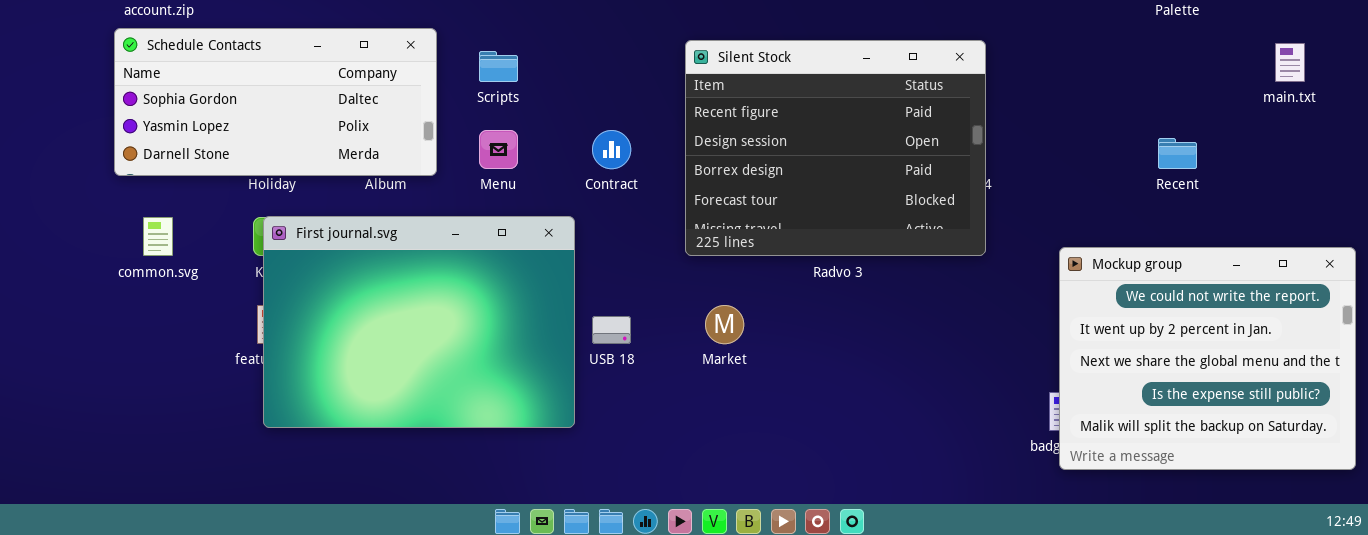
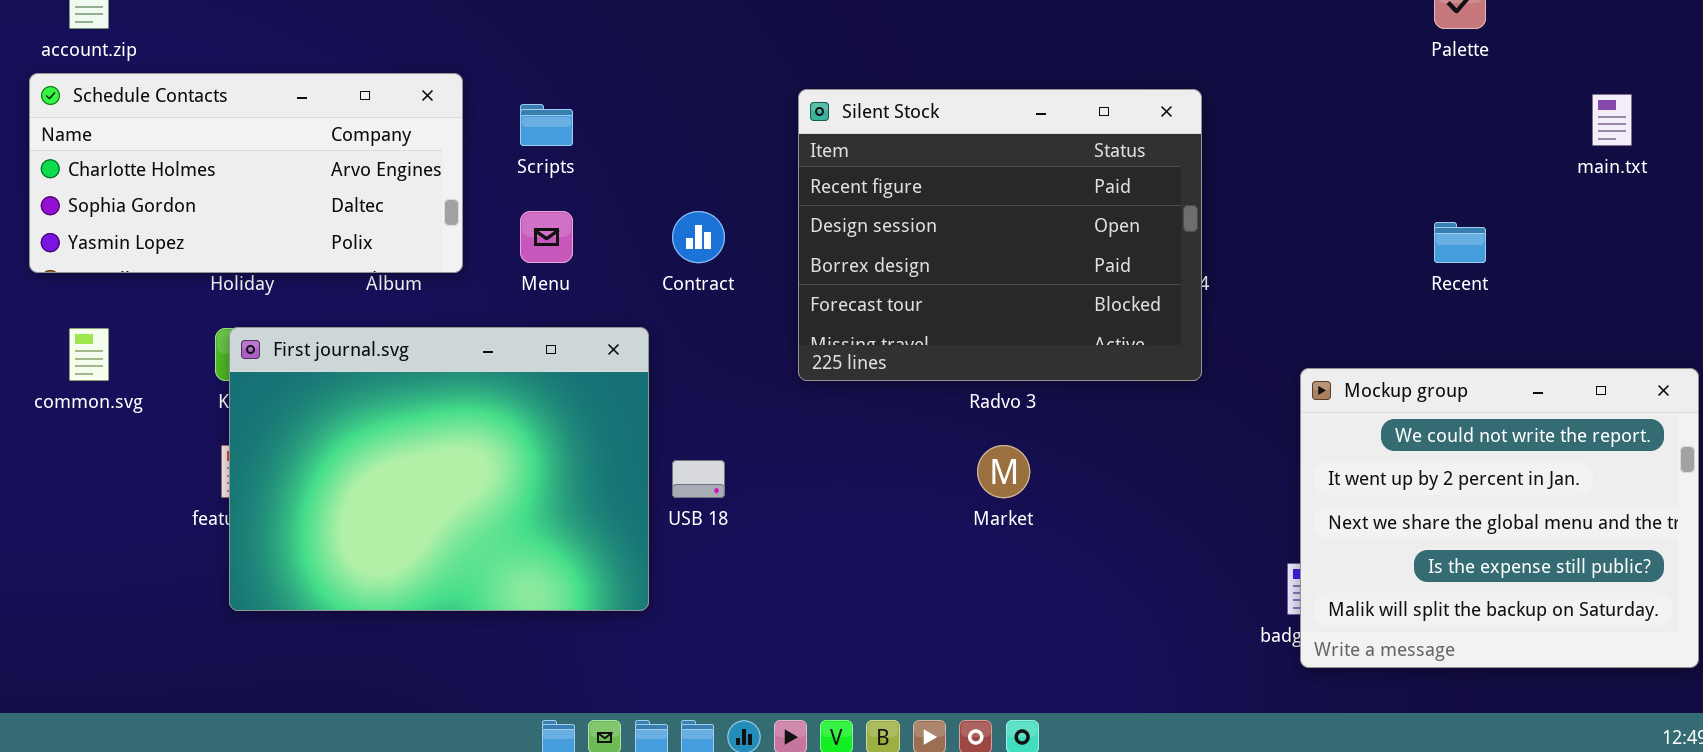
Schedule Contacts: [114,28,437,176] -> [29,73,463,273], scrolled up 1 row
Market: [705,305,744,344] -> [977,445,1030,498], moved

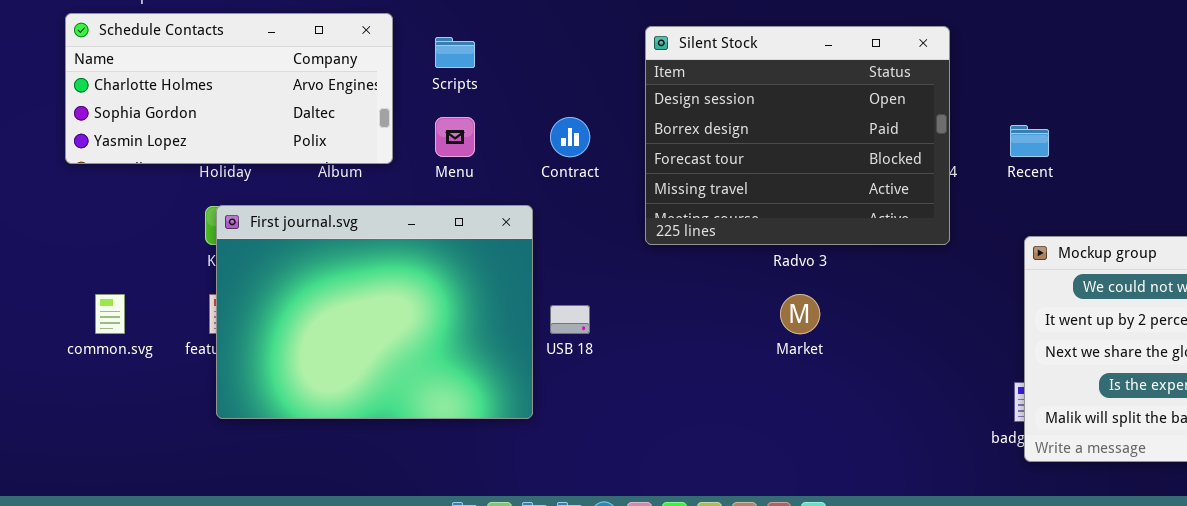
Silent Stock: [798,89,1202,381] -> [645,26,950,245], scrolled down 1 row
Recent: [1434,222,1486,263] -> [1010,125,1049,157], moved
common.svg: [69,328,109,381] -> [95,294,125,334], moved

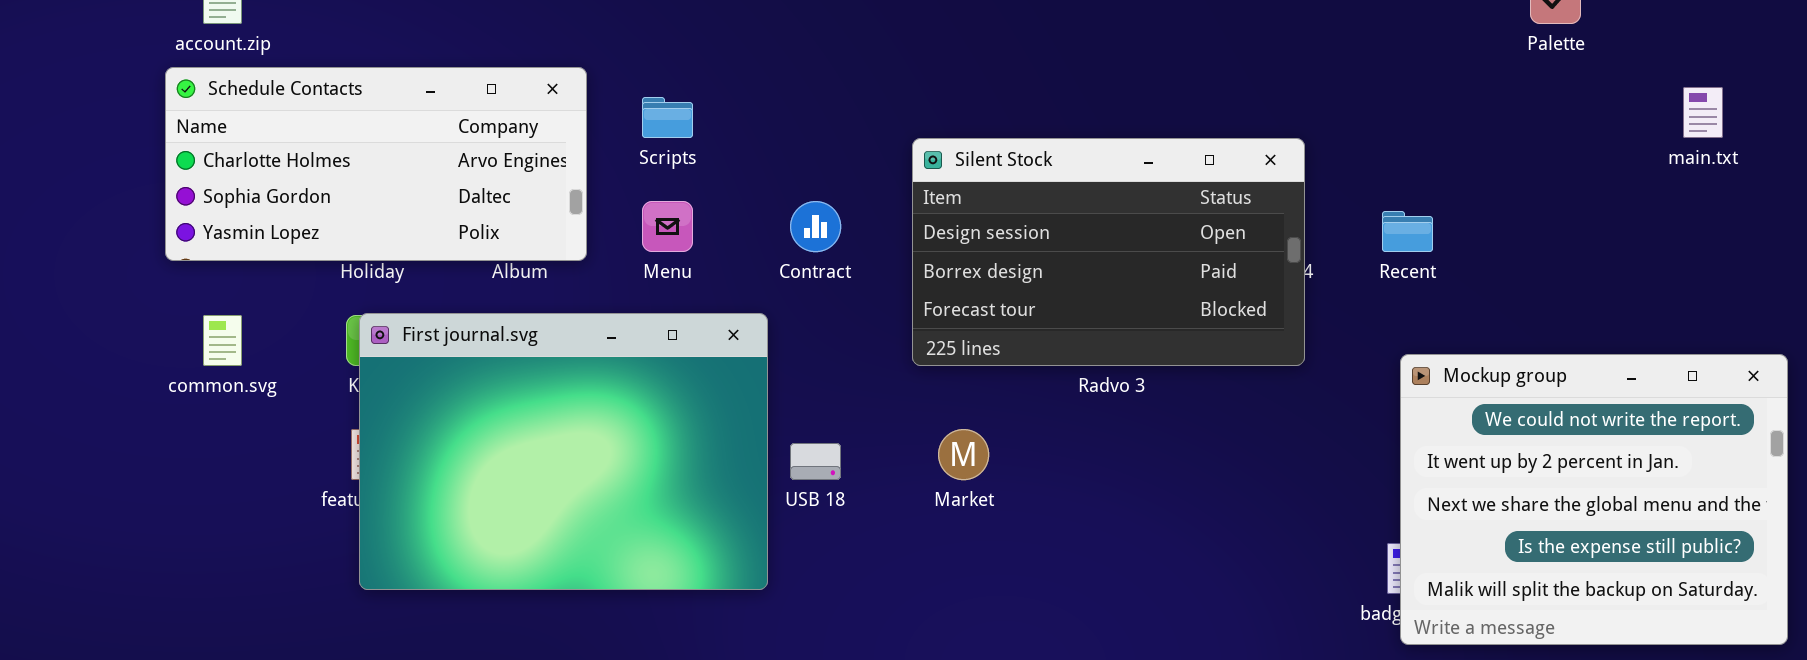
Silent Stock: [645,26,950,245] -> [912,138,1305,366], resized
common.svg: [95,294,125,334] -> [203,315,242,366], moved
Market: [780,294,820,334] -> [938,429,989,480], moved

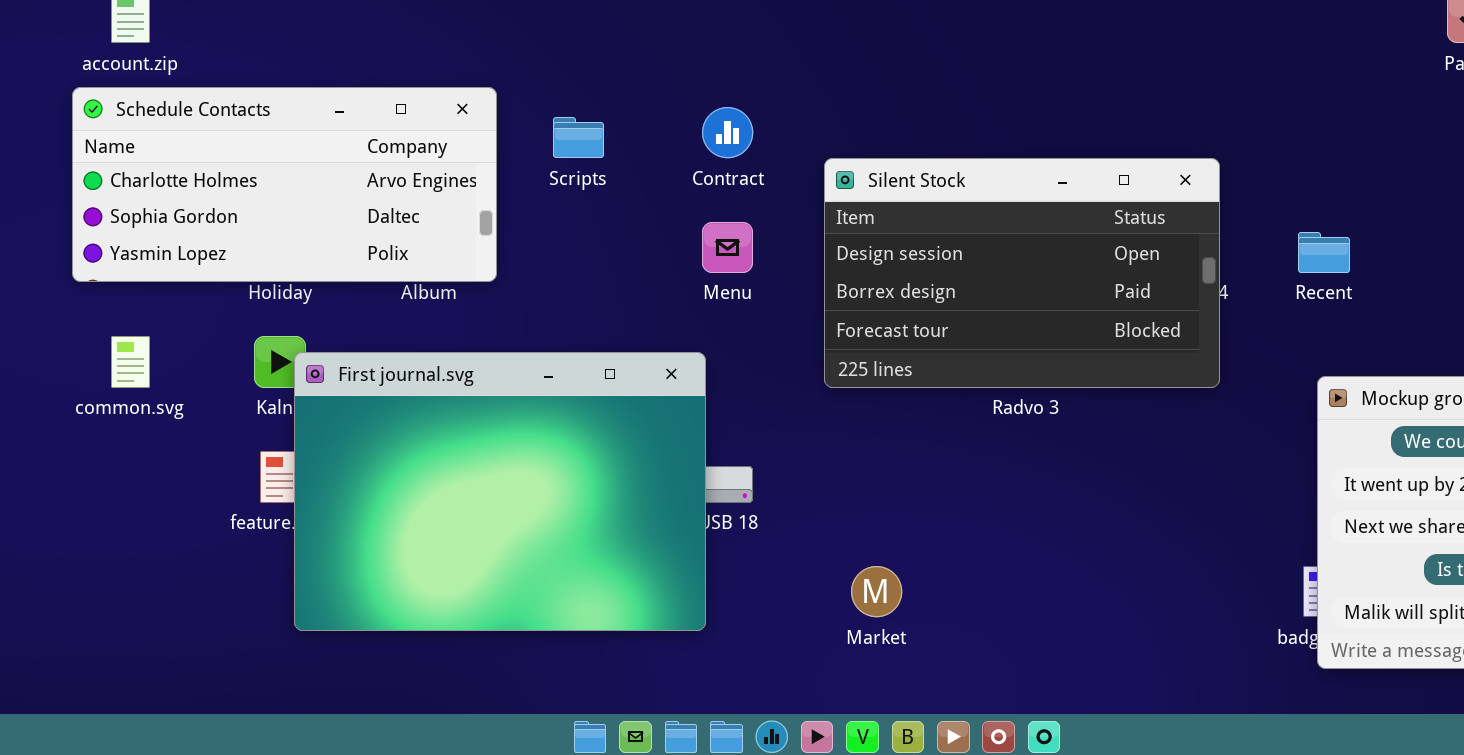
Menu: [642,201,693,252] -> [702,222,753,273], moved
Contract: [790,201,841,252] -> [702,107,753,158], moved
First journal.svg: [359,313,768,590] -> [294,352,706,631], moved
Market: [938,429,989,480] -> [851,566,902,617], moved

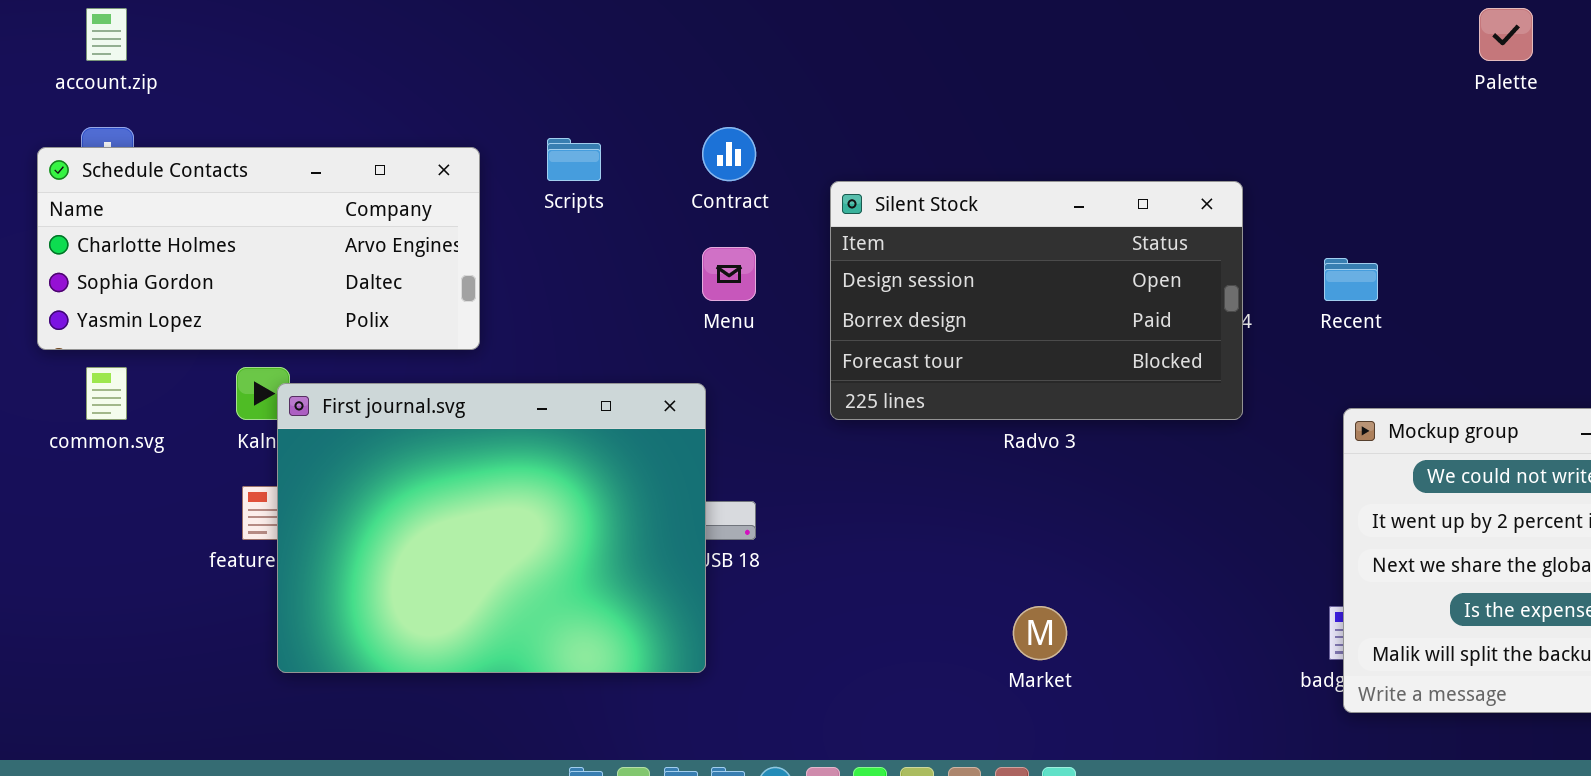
Schedule Contacts: [72,87,497,282] -> [37,147,480,350], moved
Market: [851,566,902,617] -> [1013,606,1067,660], moved

